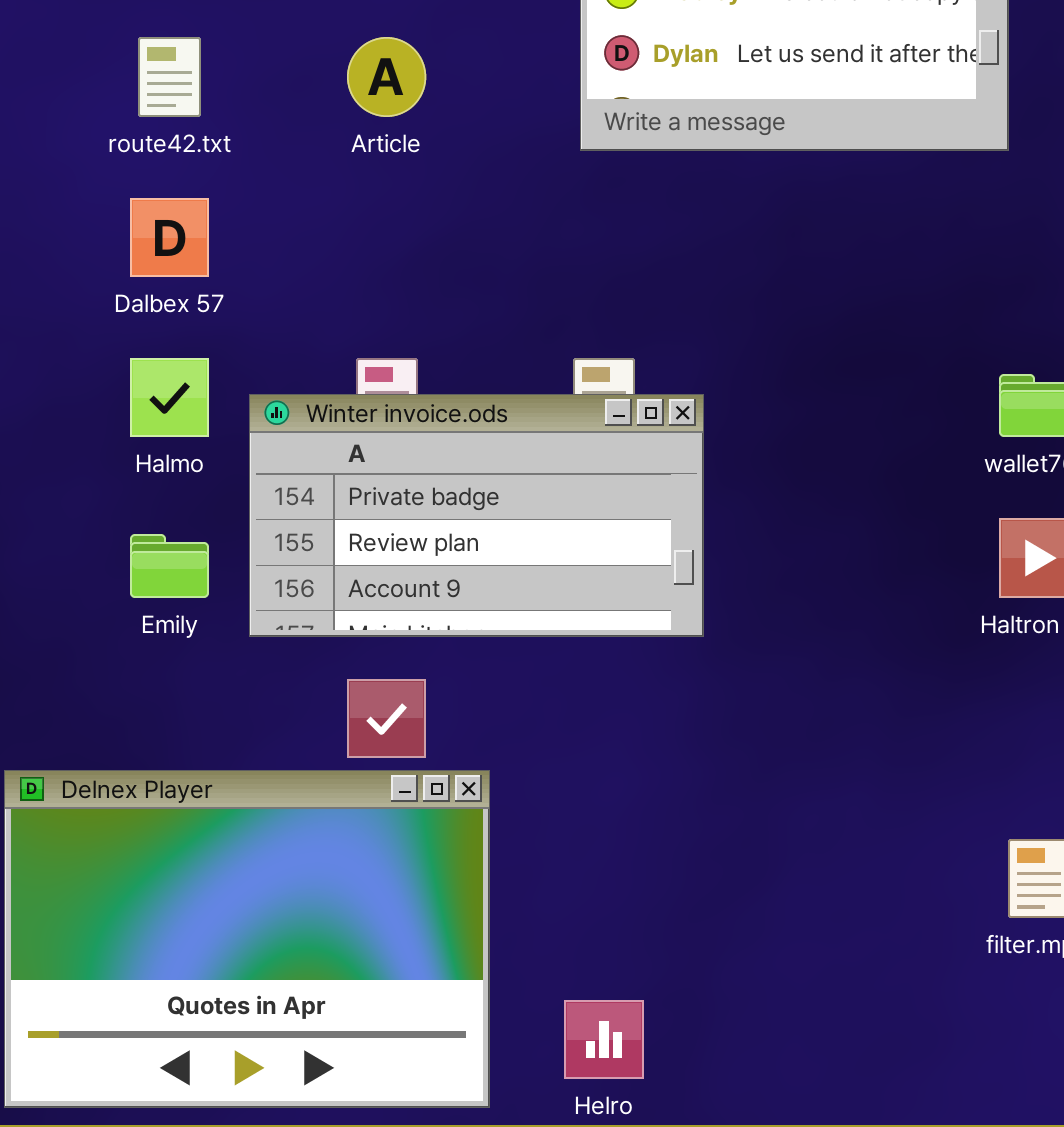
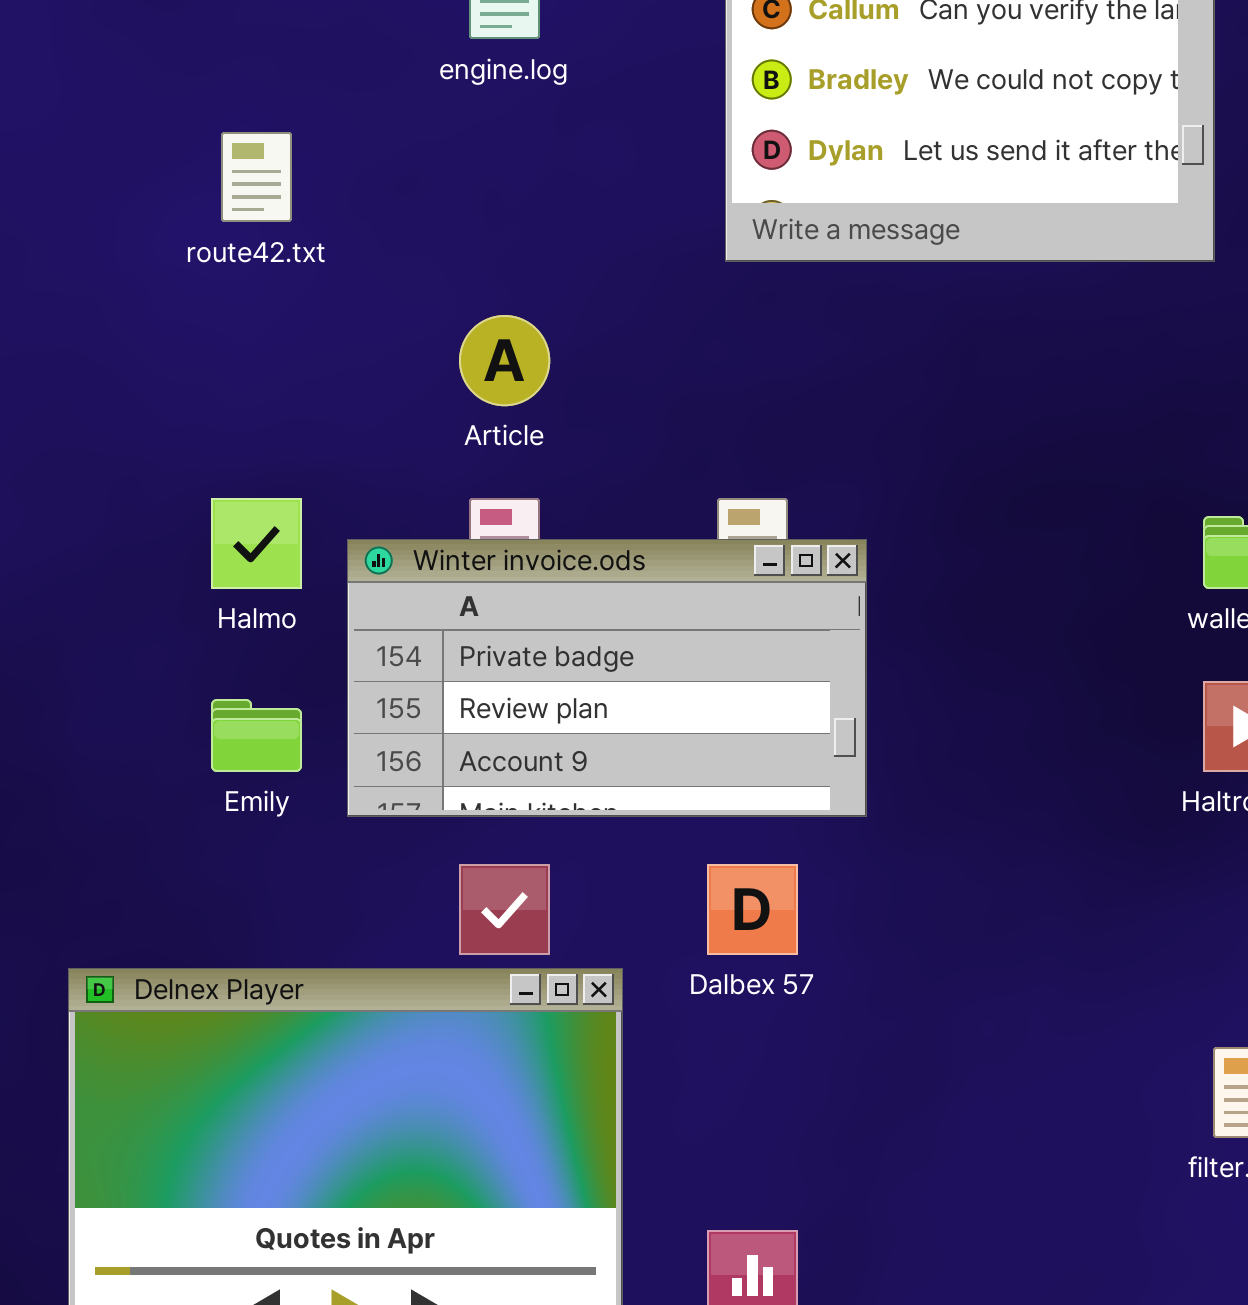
Article: [347,37,426,117] -> [459,315,550,406], moved
Dalbex 57: [130,198,209,277] -> [707,864,798,955], moved

